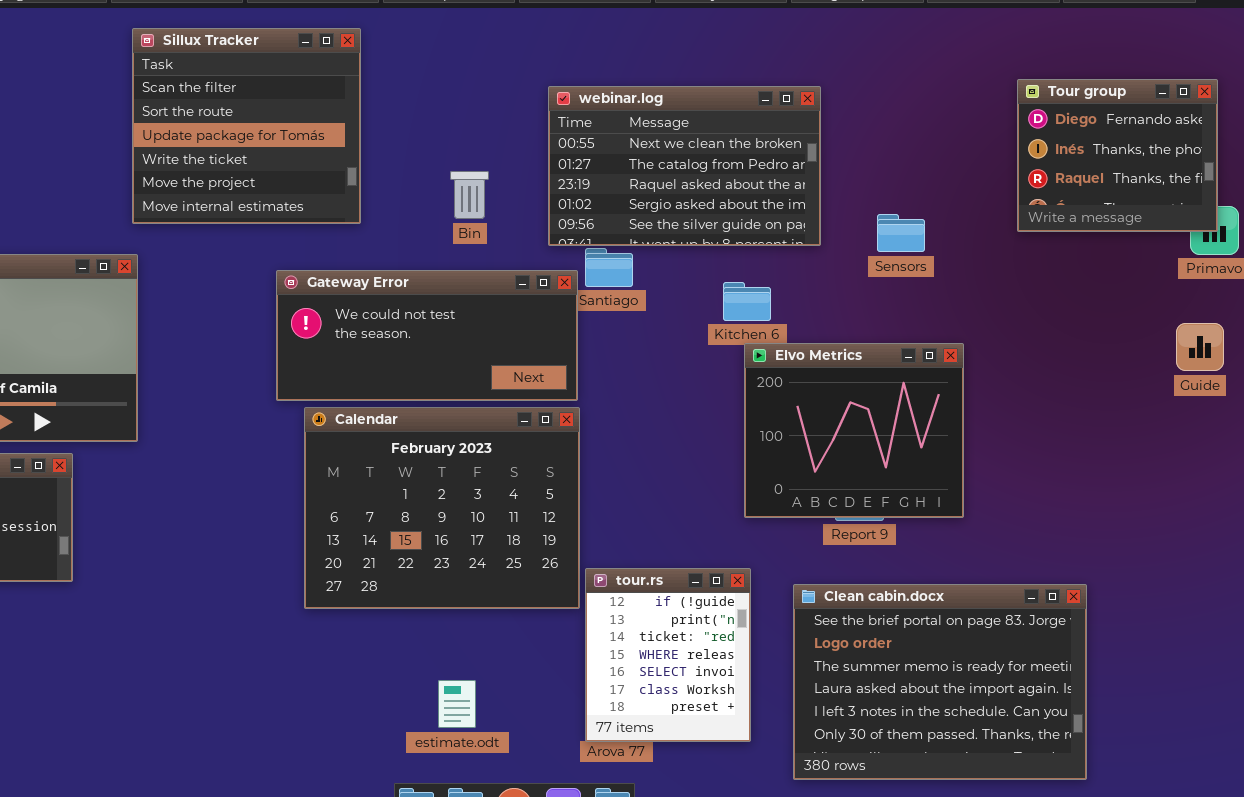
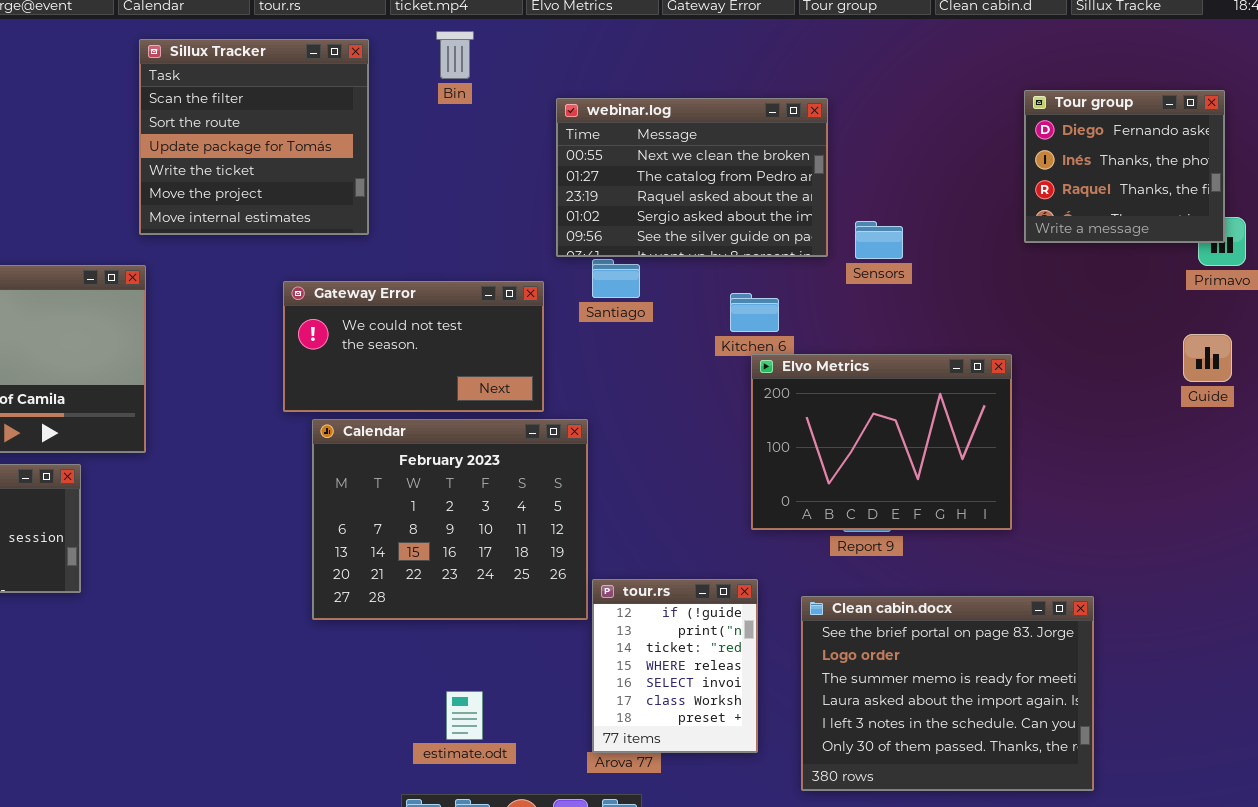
Bin: [450,171,489,219] -> [436,31,474,79], moved
Sensors: [877,214,925,252] -> [855,221,903,259], moved
Gateway Error: [276,270,578,401] -> [283,281,544,412], resized
Elvo Metrics: [744,343,964,518] -> [751,354,1012,530], resized

